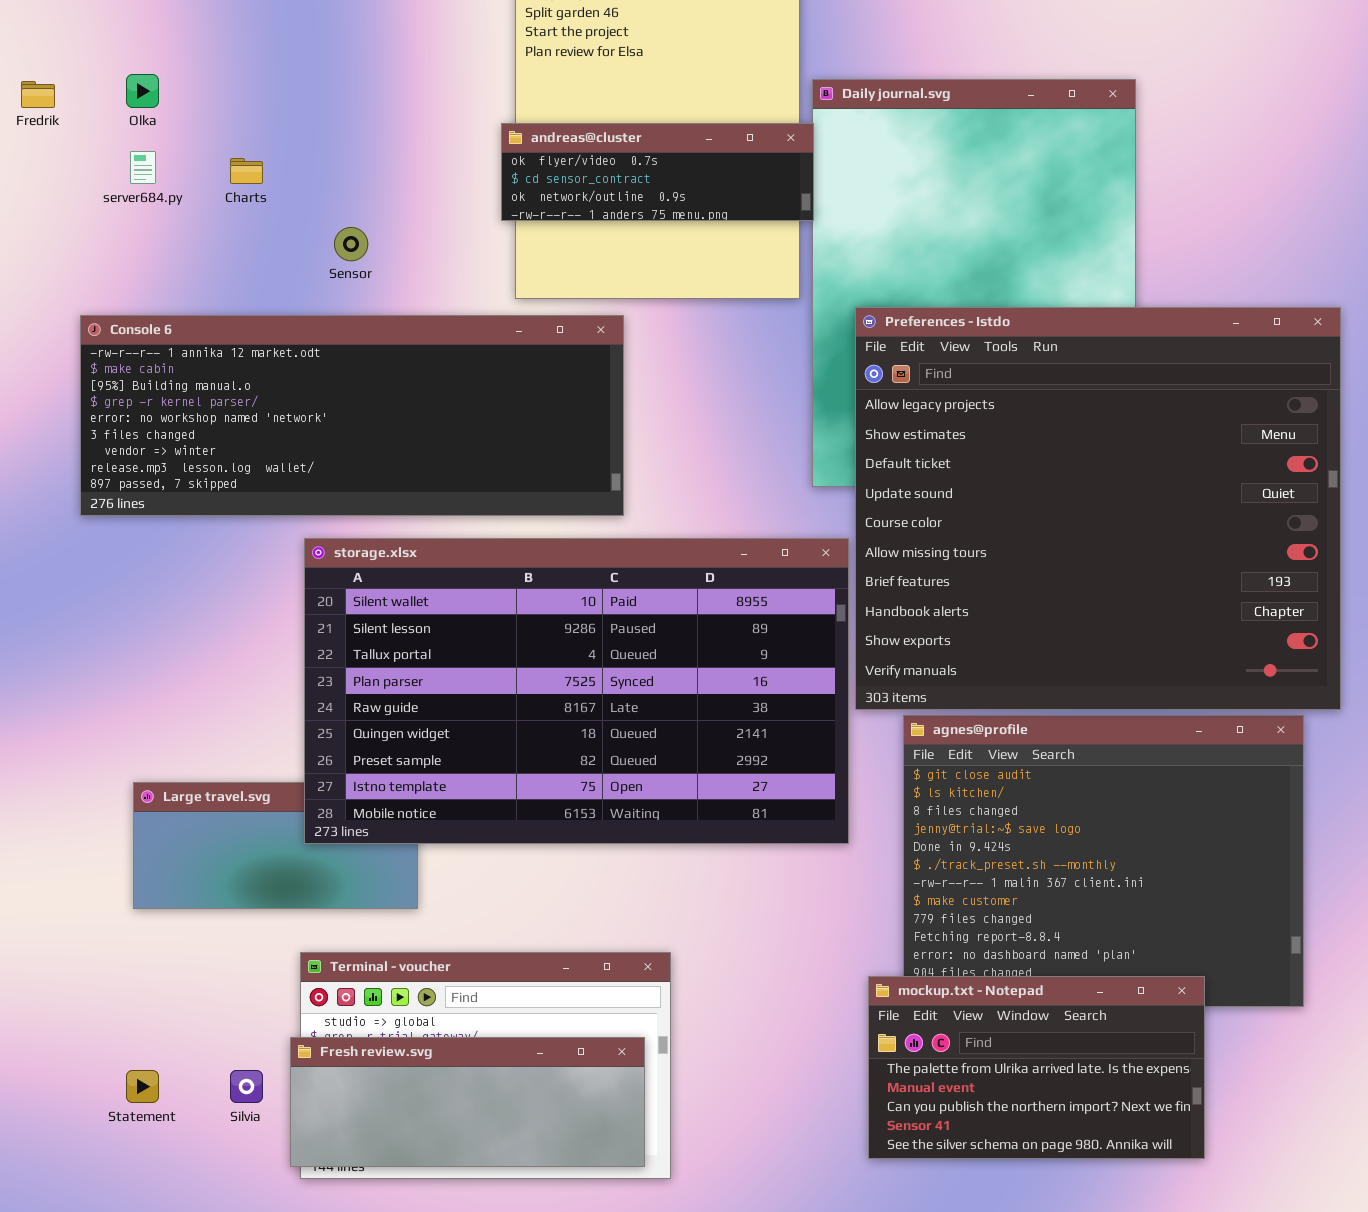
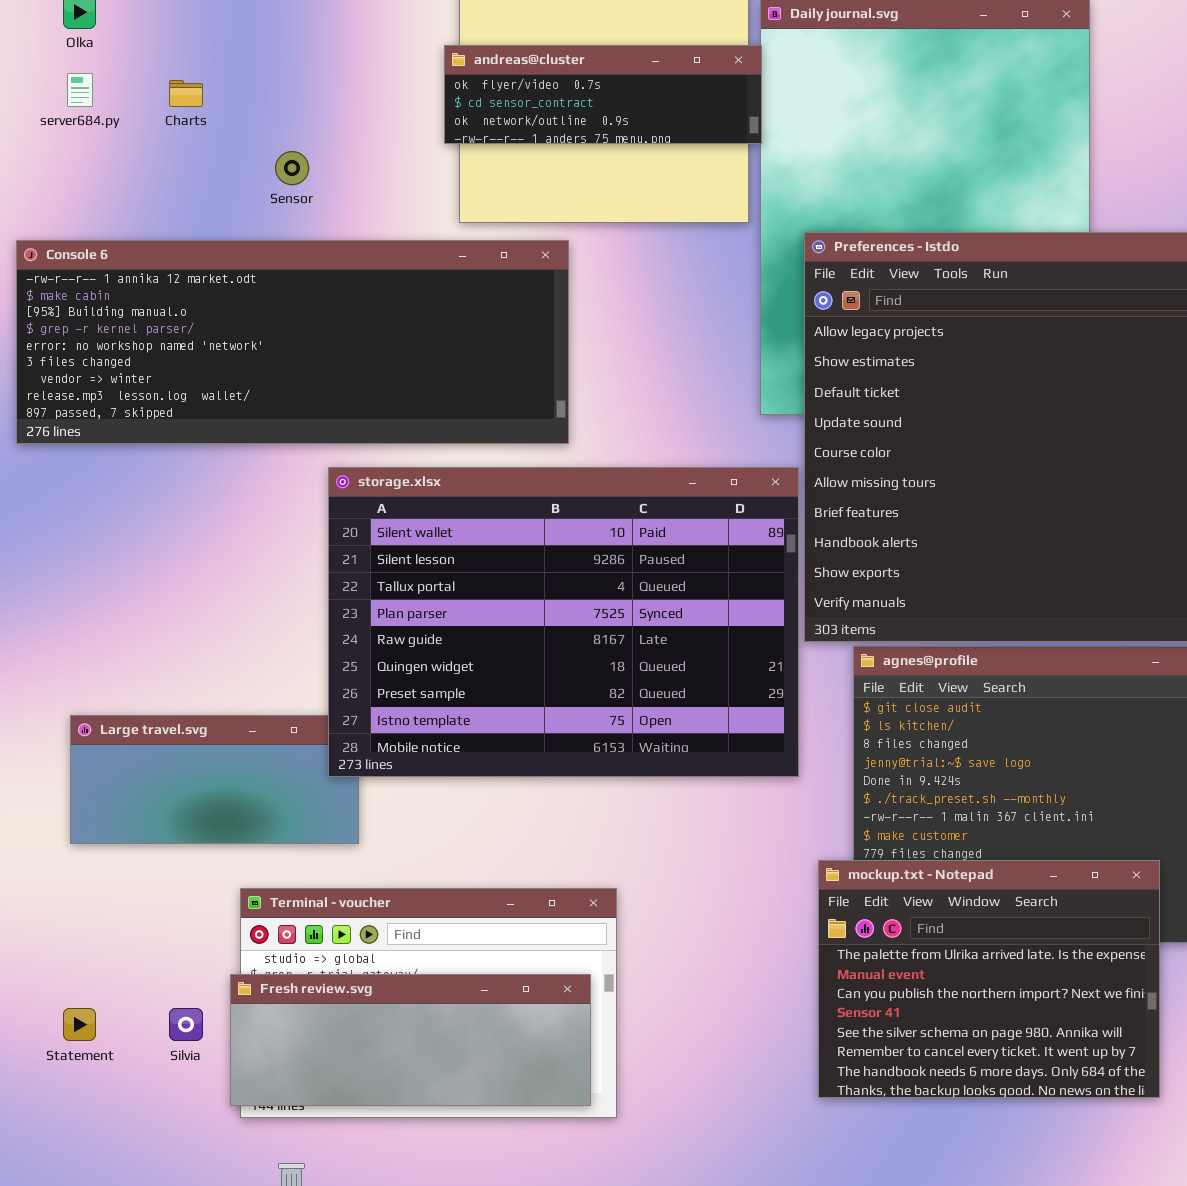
storage.xlsx: [304,538,849,844] -> [328,467,799,777], resized
mockup.txt - Notepad: [868,976,1205,1159] -> [818,860,1160,1098], resized

